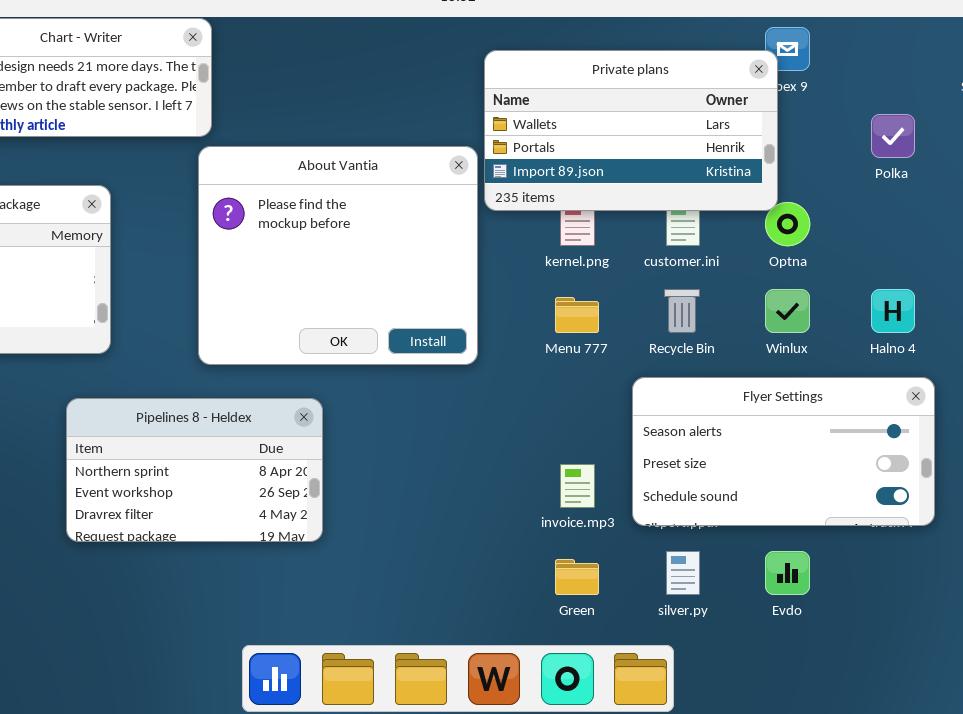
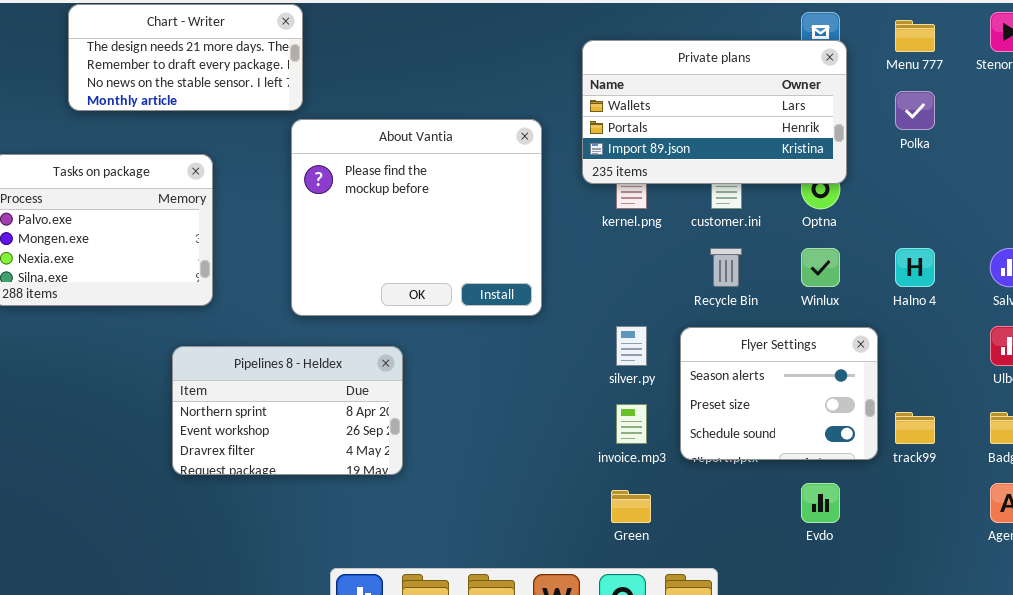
Private plans: [484,50,778,211] -> [582,40,847,184], moved
Menu 777: [555,297,599,333] -> [895,20,935,52], moved
Flyer Settings: [632,377,935,526] -> [680,327,878,460], resized
silver.py: [666,551,700,595] -> [616,326,647,366], moved

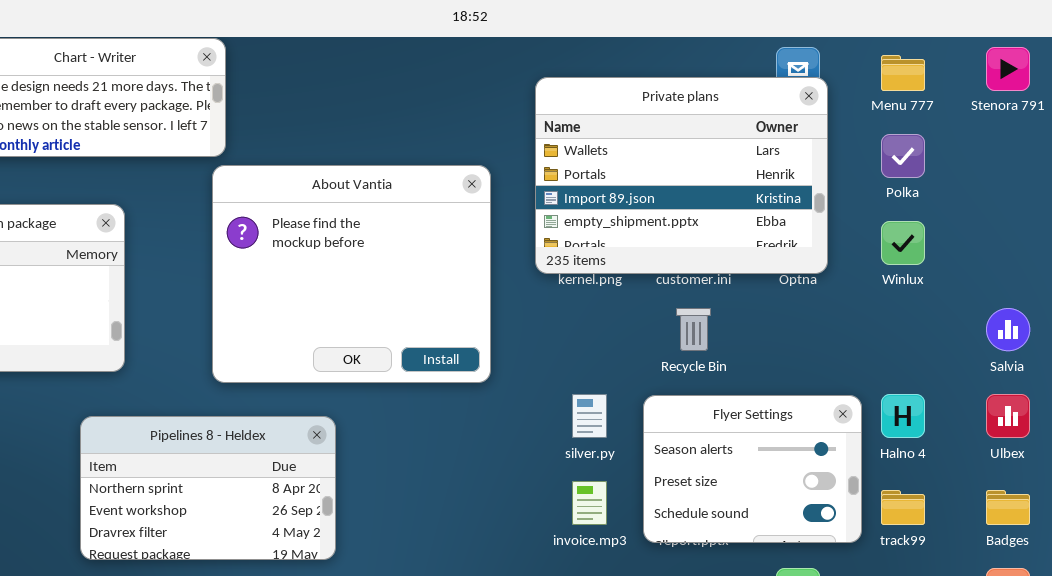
Private plans: [582,40,847,184] -> [535,77,828,274], resized
Winlux: [801,248,840,287] -> [881,221,925,265], moved
Halno 4: [895,248,935,287] -> [881,394,925,438], moved

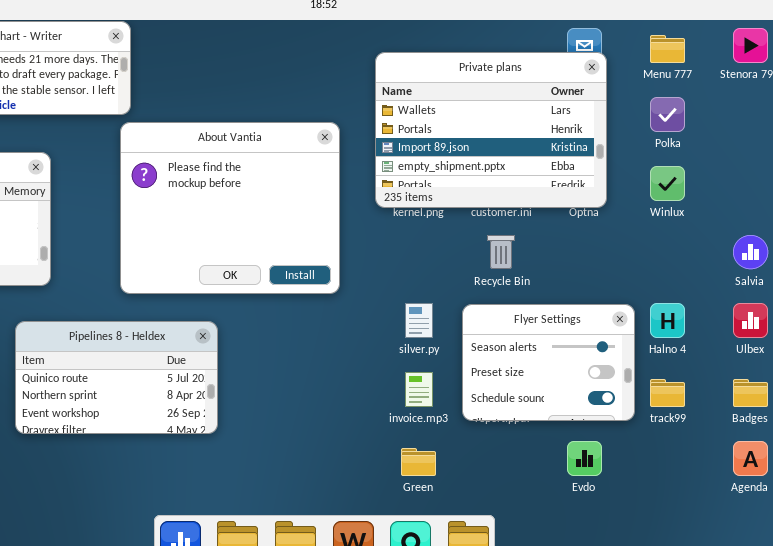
Pipelines 8 - Heldex: [80,416,336,560] -> [15,321,218,434], scrolled up 1 row

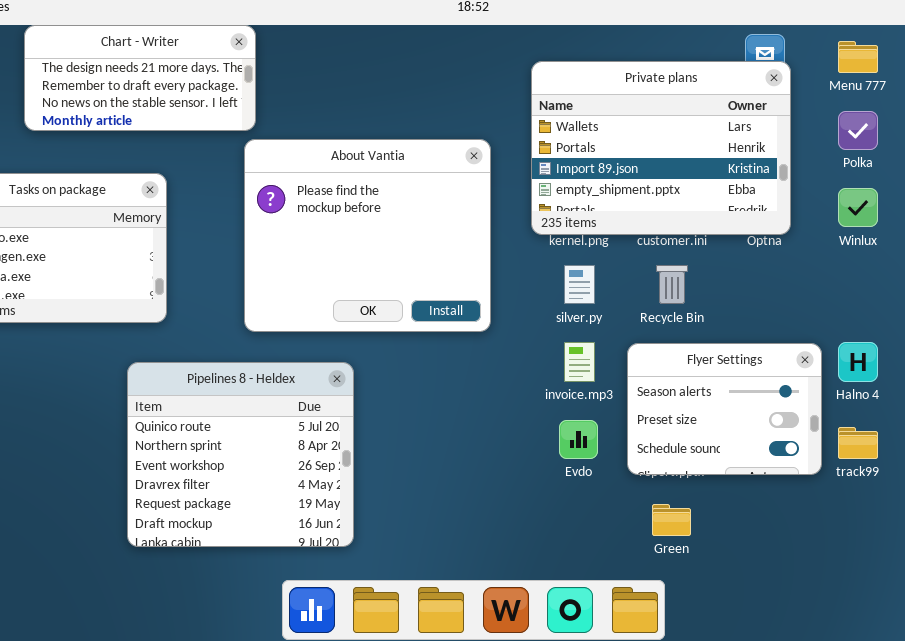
silver.py: [405,303,433,338] -> [564,265,595,304], moved
Pipelines 8 - Heldex: [15,321,218,434] -> [127,362,354,547], resized
invoice.mp3: [405,372,433,407] -> [564,342,595,382], moved
Evdo: [567,441,602,476] -> [559,420,598,459], moved
Green: [401,448,436,476] -> [652,504,691,536], moved

